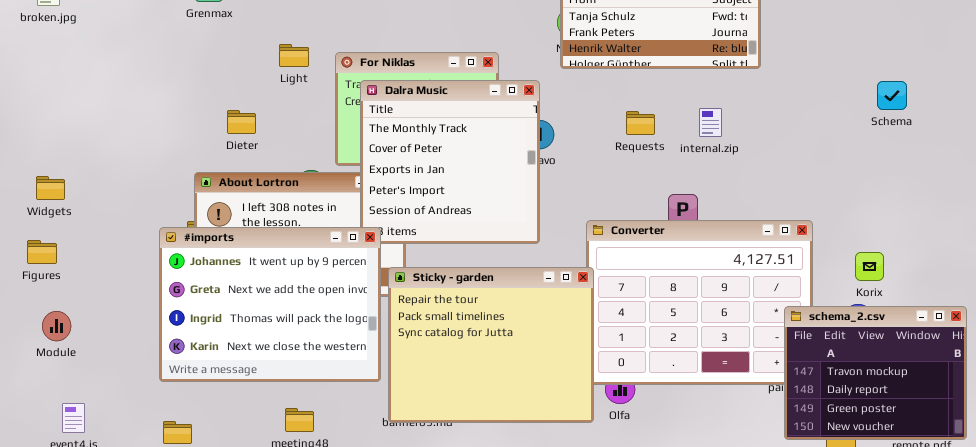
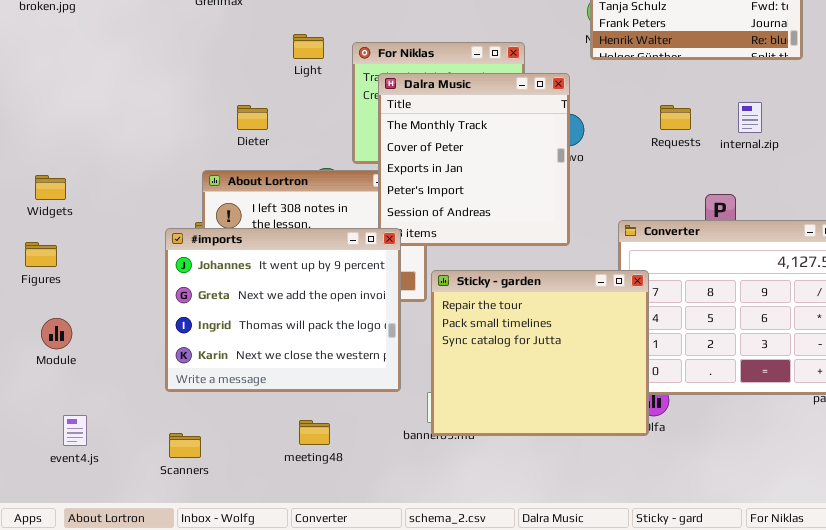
Sticky - garden: [388,267,594,423] -> [431,270,649,436], moved

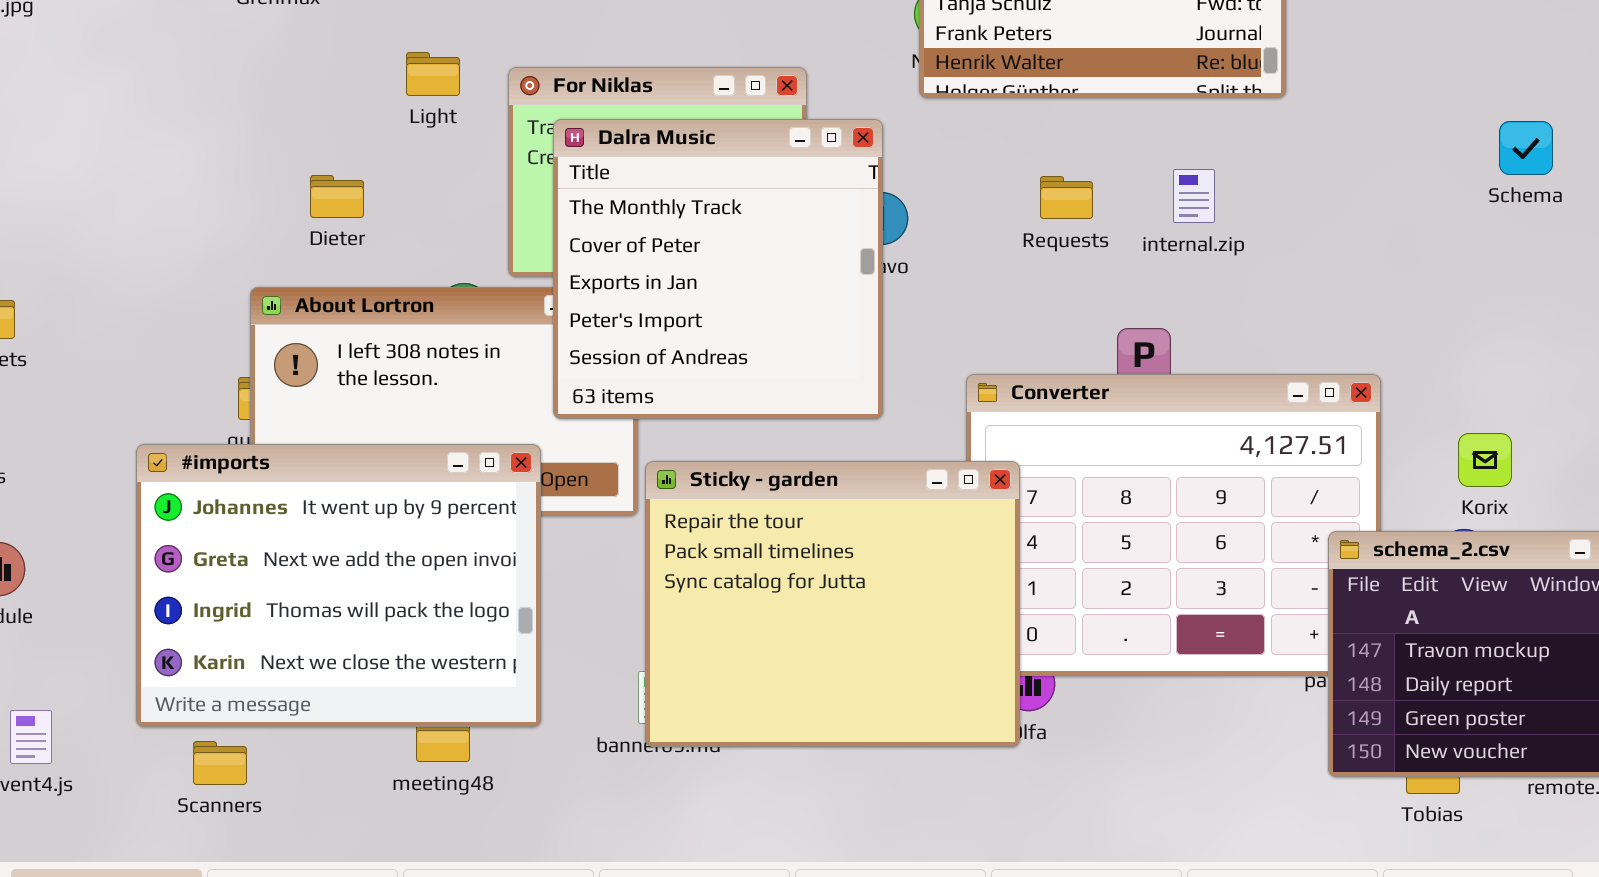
#imports: [165,228,401,392] -> [136,444,541,727], moved

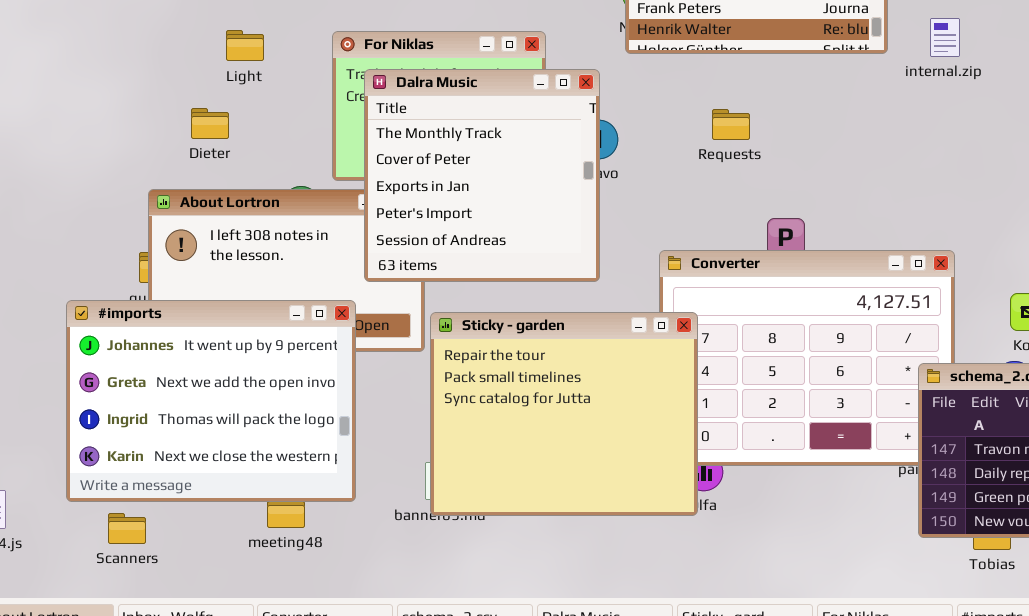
Light: [406,52,460,96] -> [226,30,264,61], moved
internal.zip: [1173,169,1215,223] -> [930,18,960,57], moved

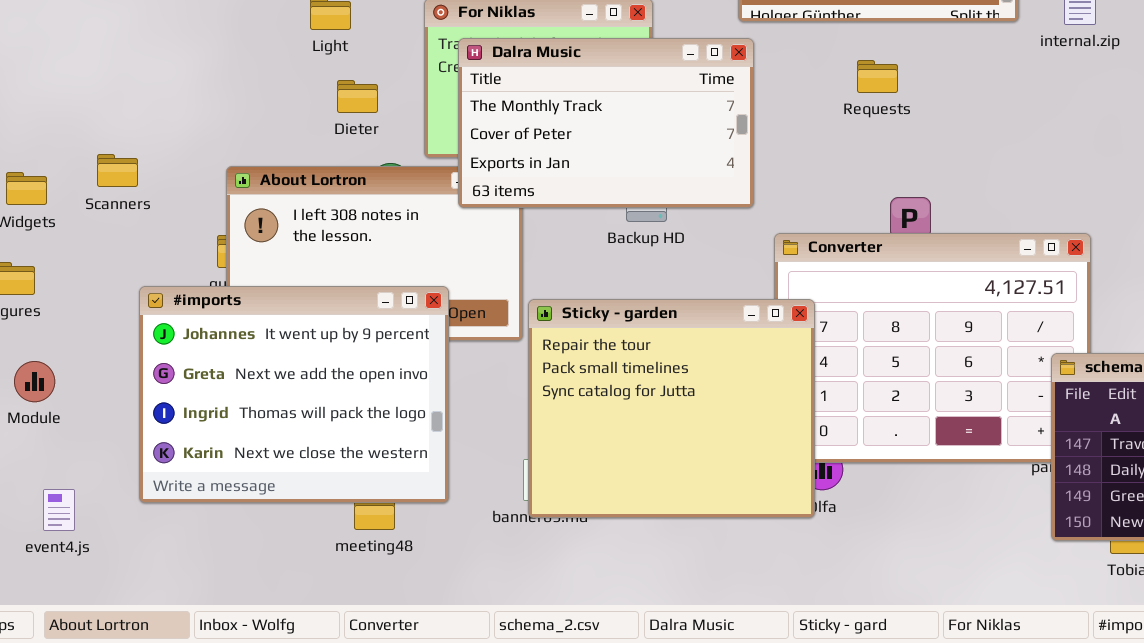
Dalra Music: [364,69,600,282] -> [458,38,754,208], resized
Dieter: [191,108,229,139] -> [337,80,378,113], moved
Requests: [712,109,750,140] -> [857,60,898,93], moved
Scanners: [108,513,146,544] -> [97,154,138,187], moved

